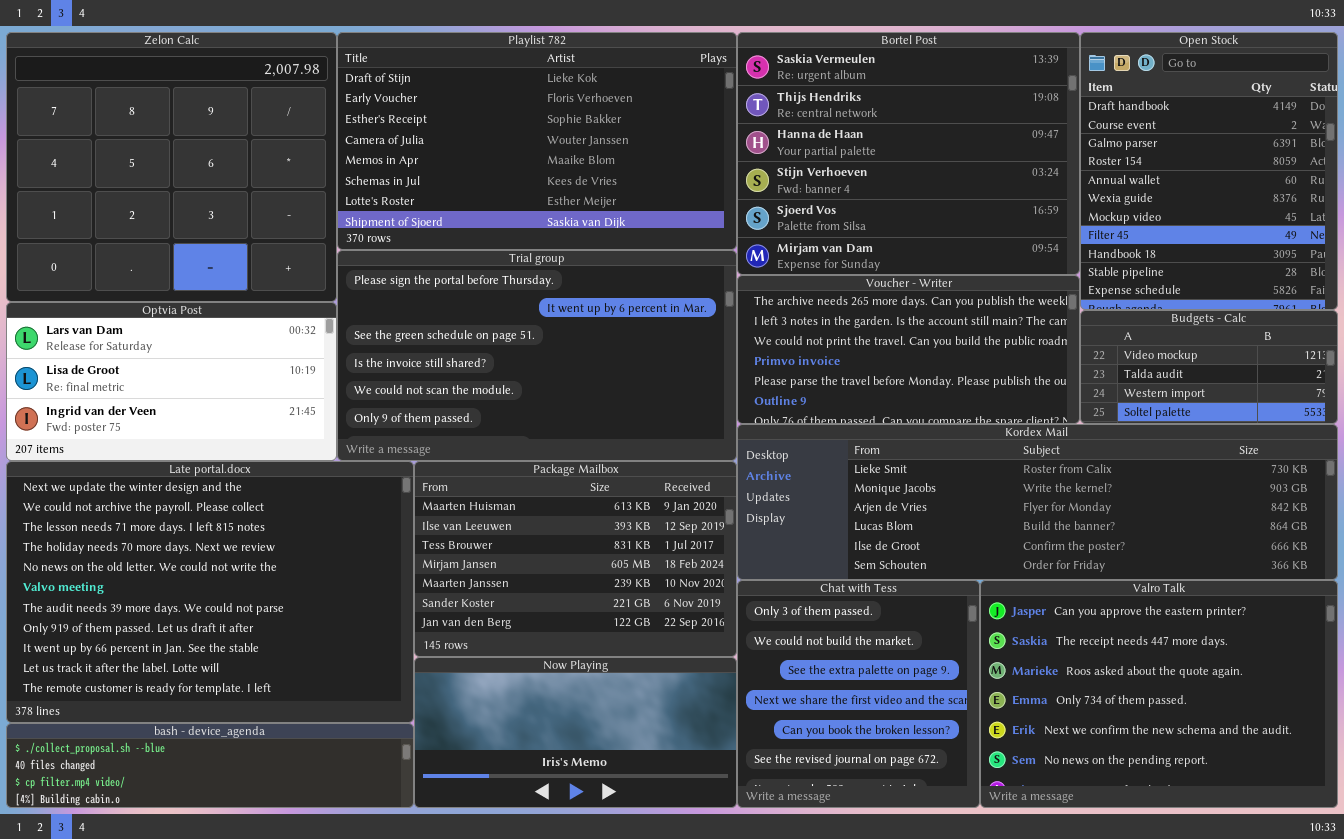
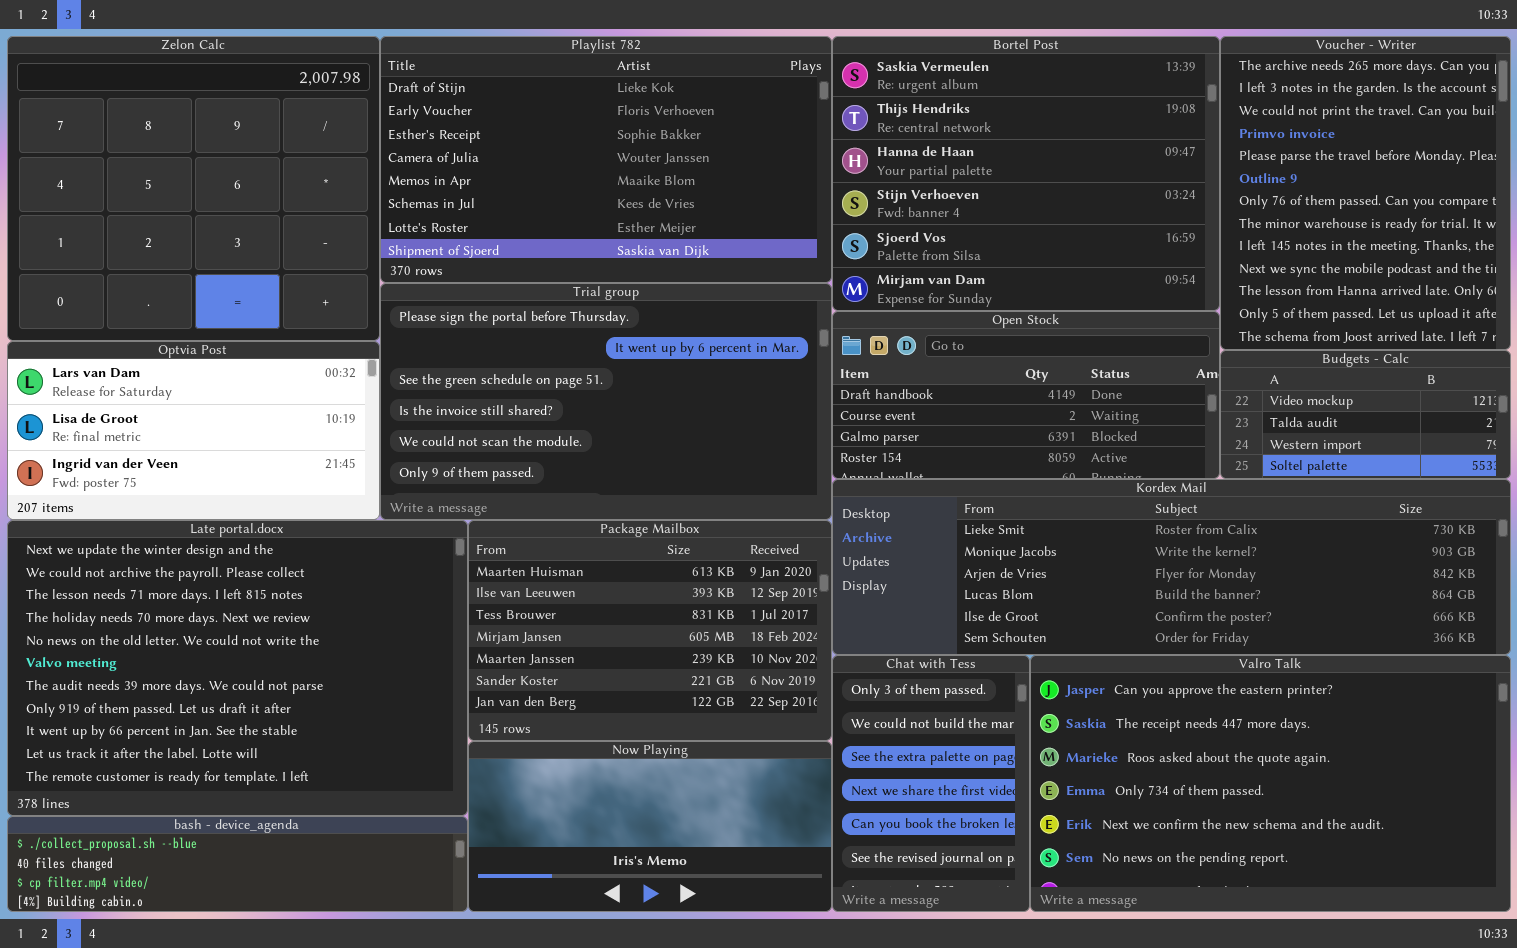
Open Stock: [1080,32,1338,310] -> [832,311,1220,479], moved, resized
Voucher - Writer: [737,275,1080,424] -> [1220,36,1511,350], moved, resized
Chat with Tess: [737,580,980,808] -> [832,655,1030,912], resized
Valro Talk: [980,580,1338,808] -> [1030,655,1511,912], resized

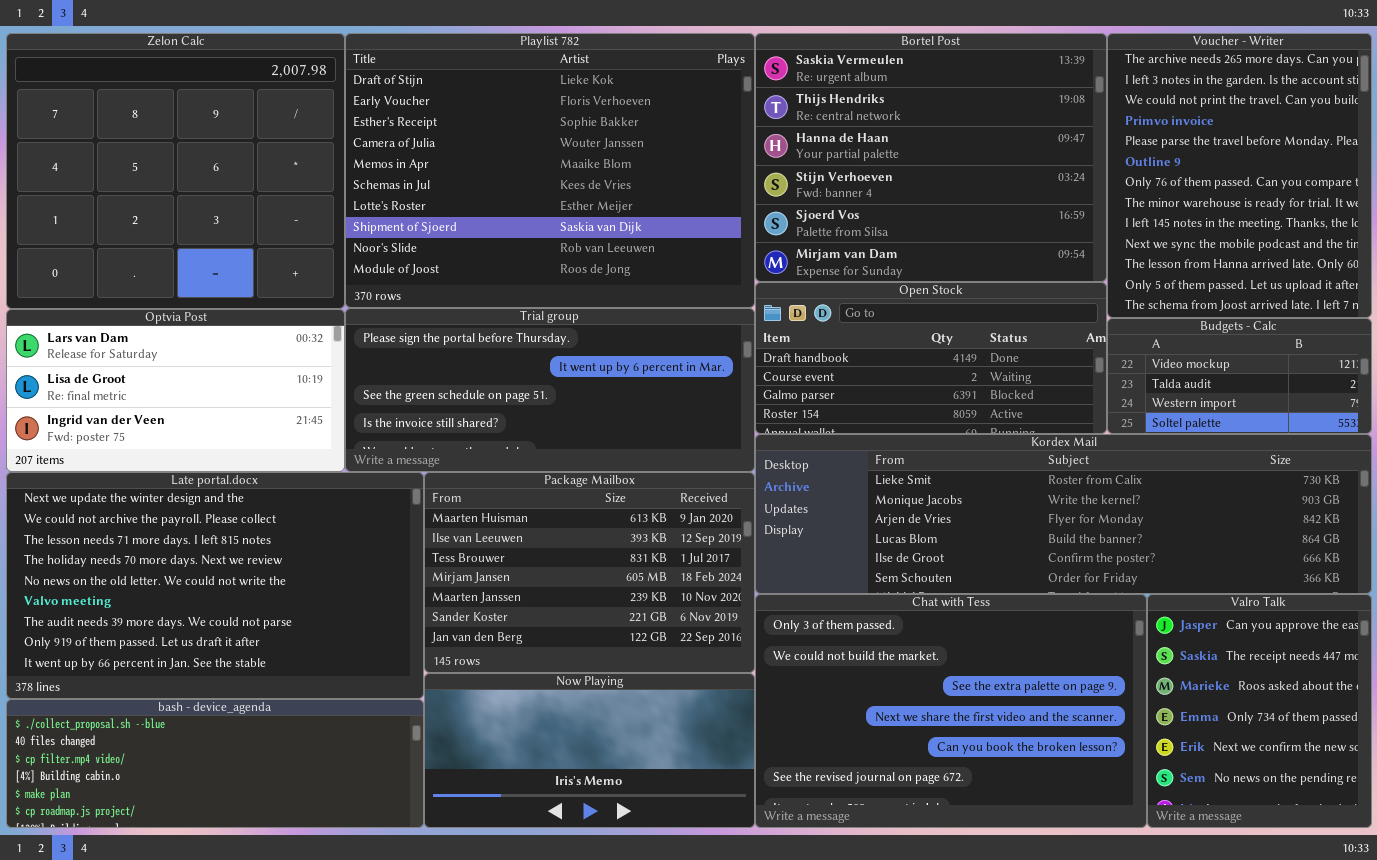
Playlist 782: [380,36,832,283] -> [345,33,755,308], resized
Trial group: [380,283,832,520] -> [345,308,755,472], resized
Late portal.docx: [7,520,468,816] -> [6,472,424,699], resized
Chat with Tess: [832,655,1030,912] -> [755,594,1147,828], resized
Valro Talk: [1030,655,1511,912] -> [1147,594,1372,828], resized
bash - device_agenda: [7,816,468,912] -> [6,699,424,828], resized

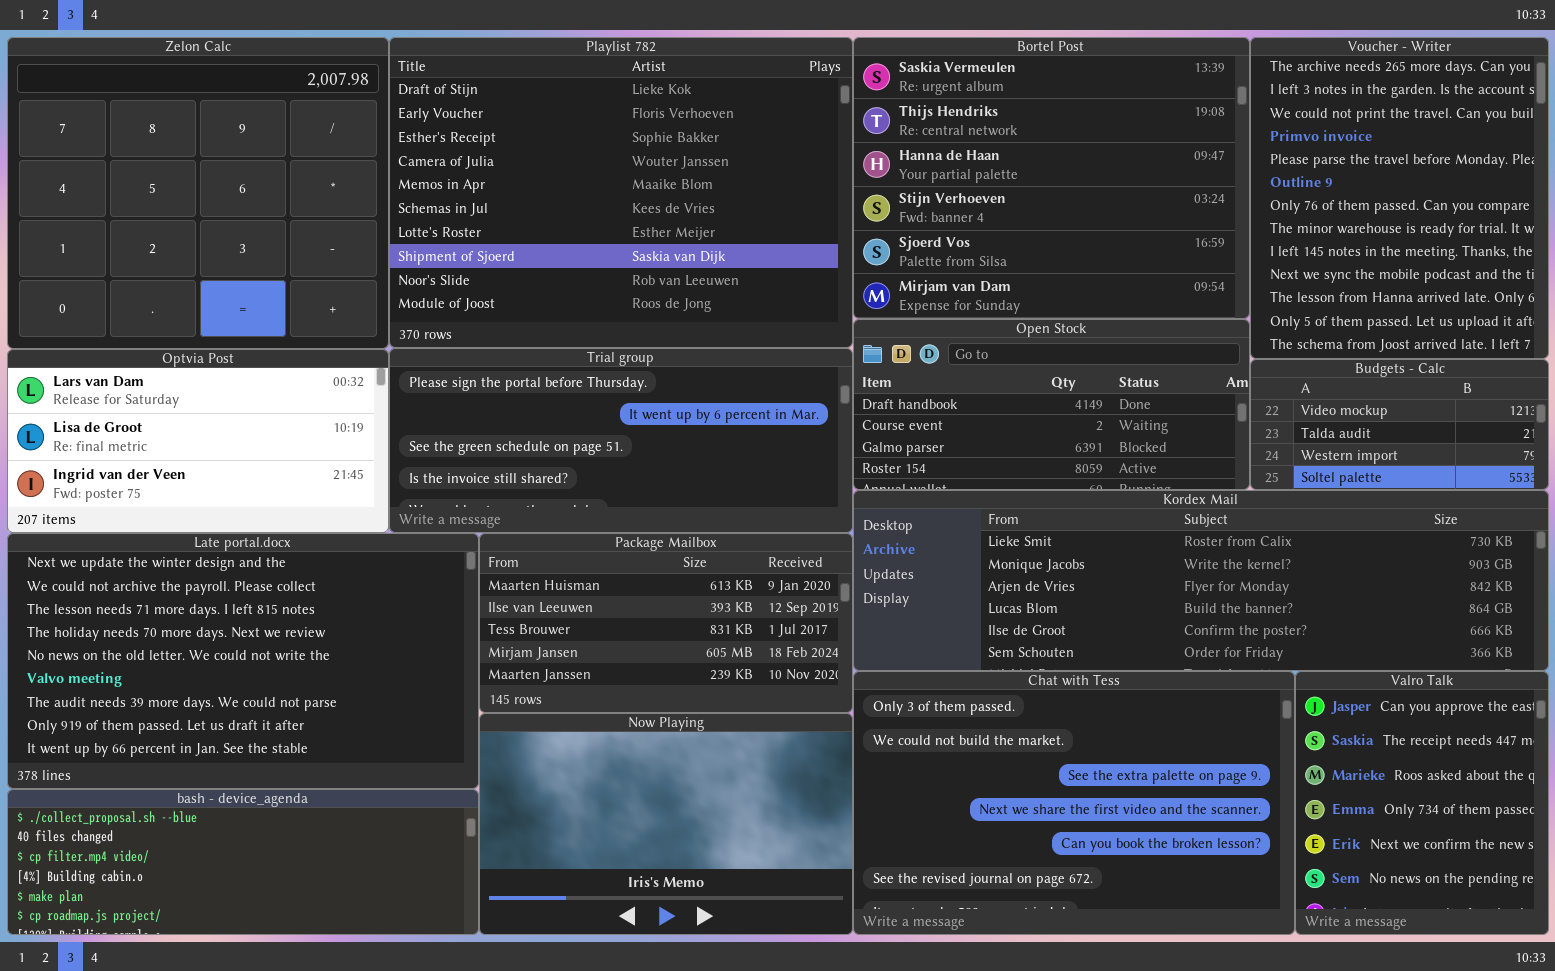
Package Mailbox: [424,472,755,673] -> [479,533,853,713], resized
Now Playing: [424,673,755,828] -> [479,713,853,935], resized

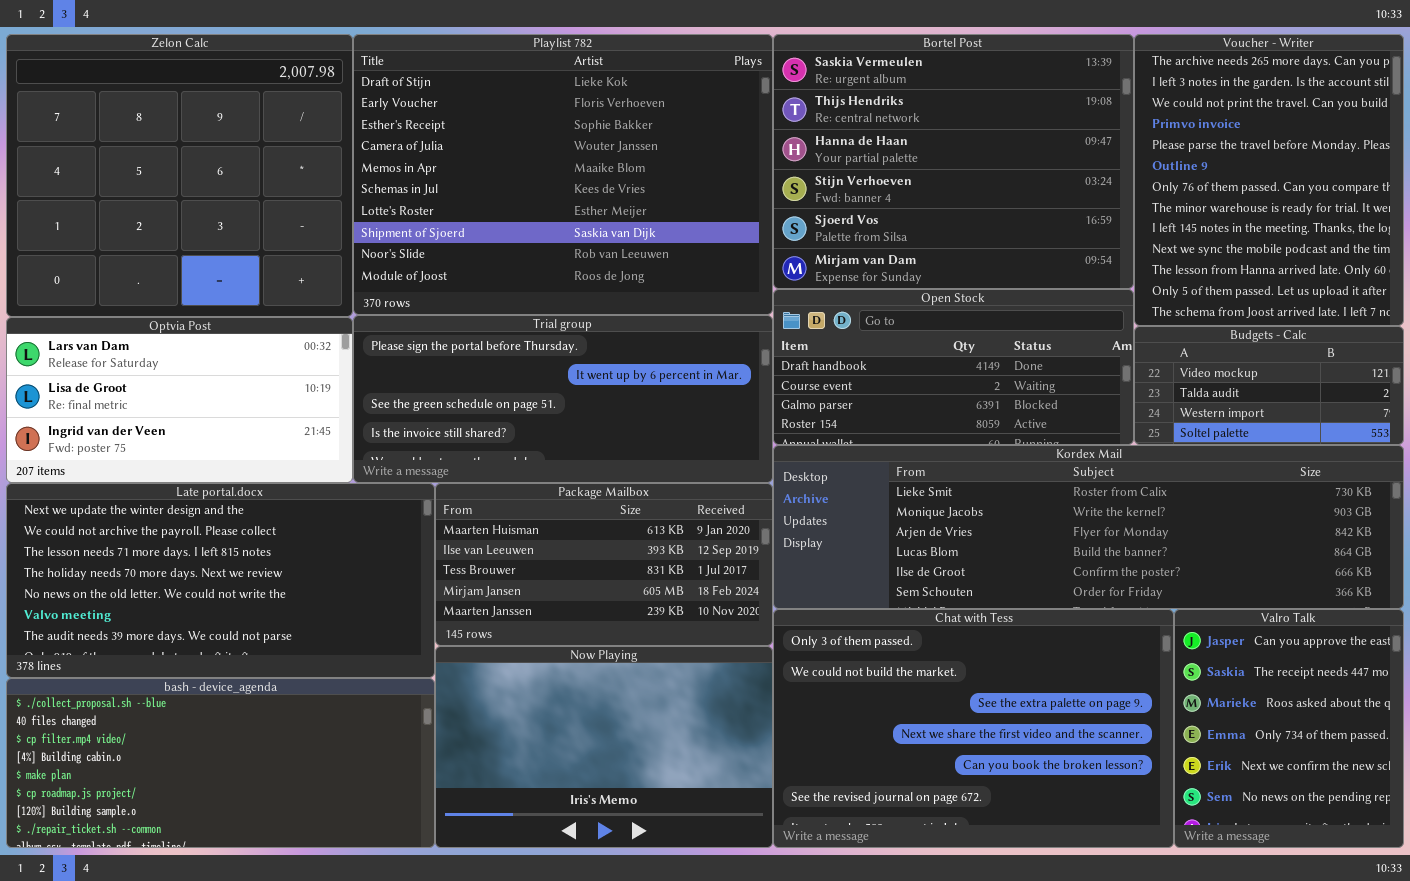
Late portal.docx: [7,533,479,789] -> [6,483,435,678], resized
bash - device_agenda: [7,789,479,935] -> [6,678,435,848], resized

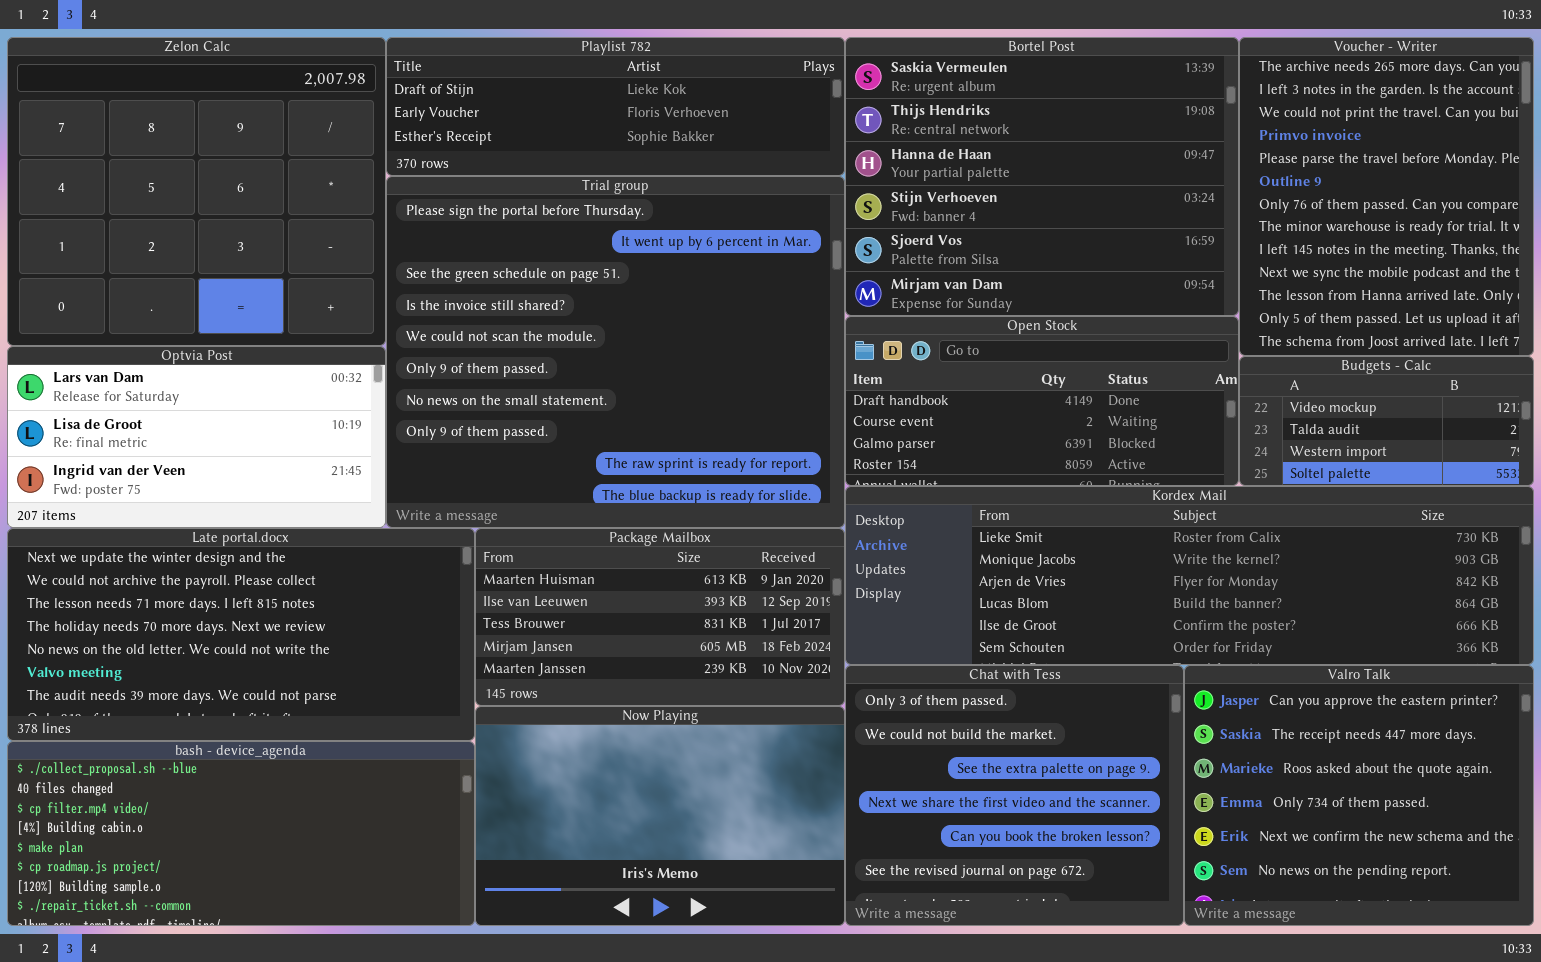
Playlist 782: [353,34,773,315] -> [386,37,845,176], resized
Trial group: [353,315,773,483] -> [386,176,845,528], resized
Chat with Tess: [773,609,1174,848] -> [845,665,1184,926], resized
Valro Talk: [1174,609,1404,848] -> [1184,665,1534,926], resized

